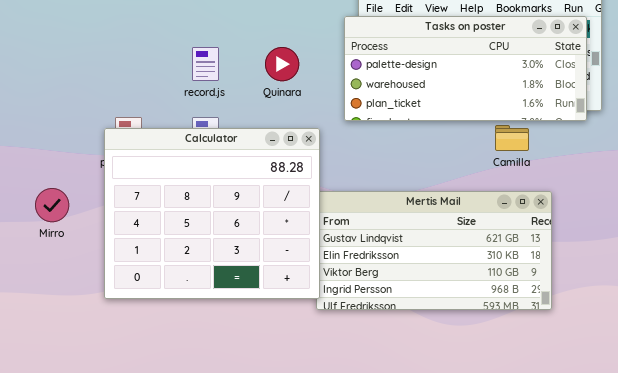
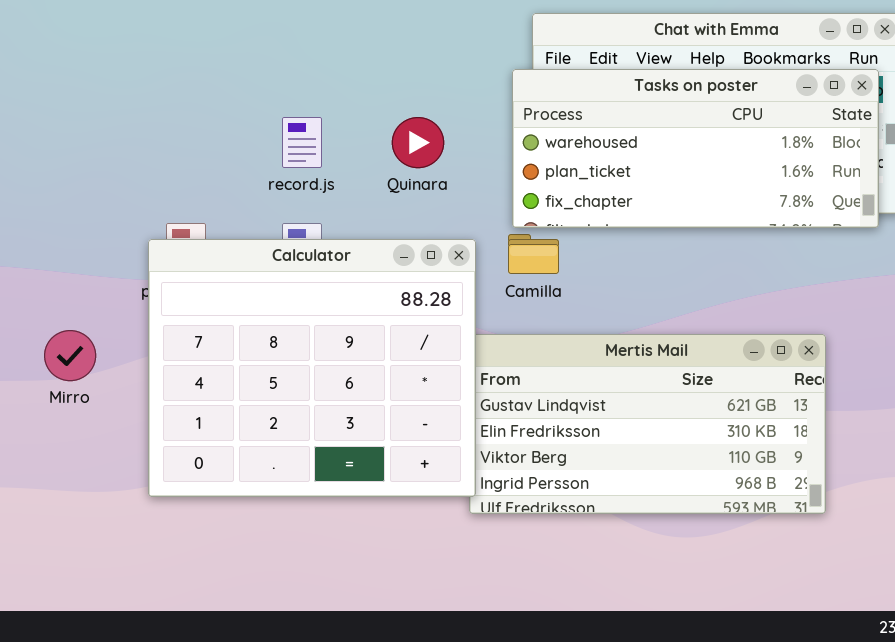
Tasks on poster: [344,16,587,121] -> [512,69,879,228], scrolled down 1 row
Camilla: [495,125,529,151] -> [508,234,559,274], moved

